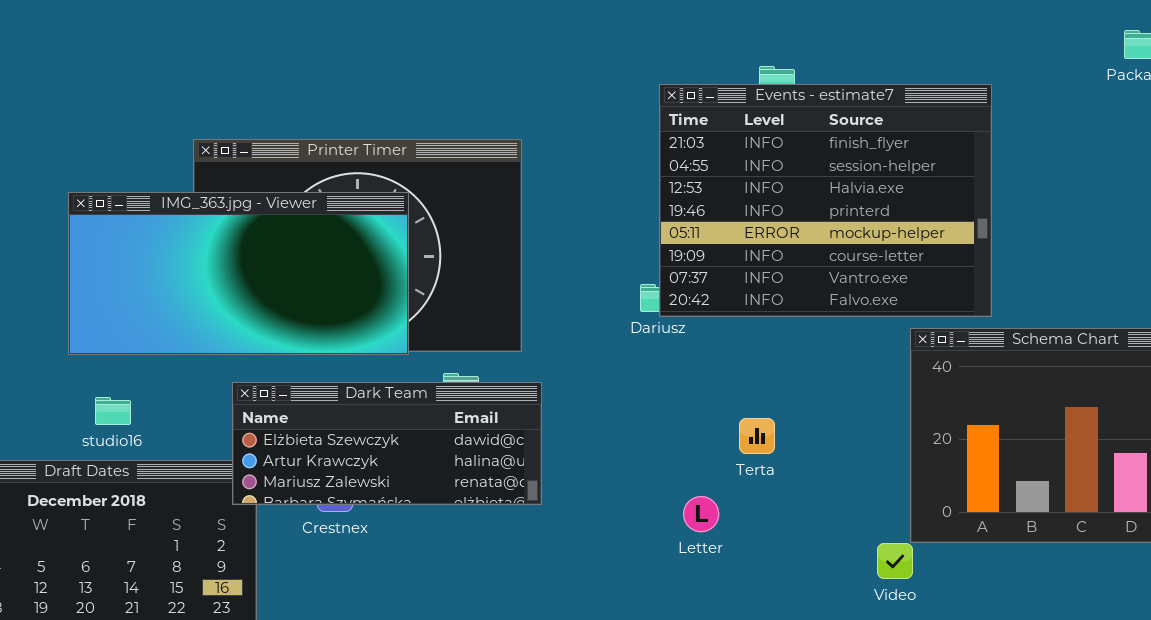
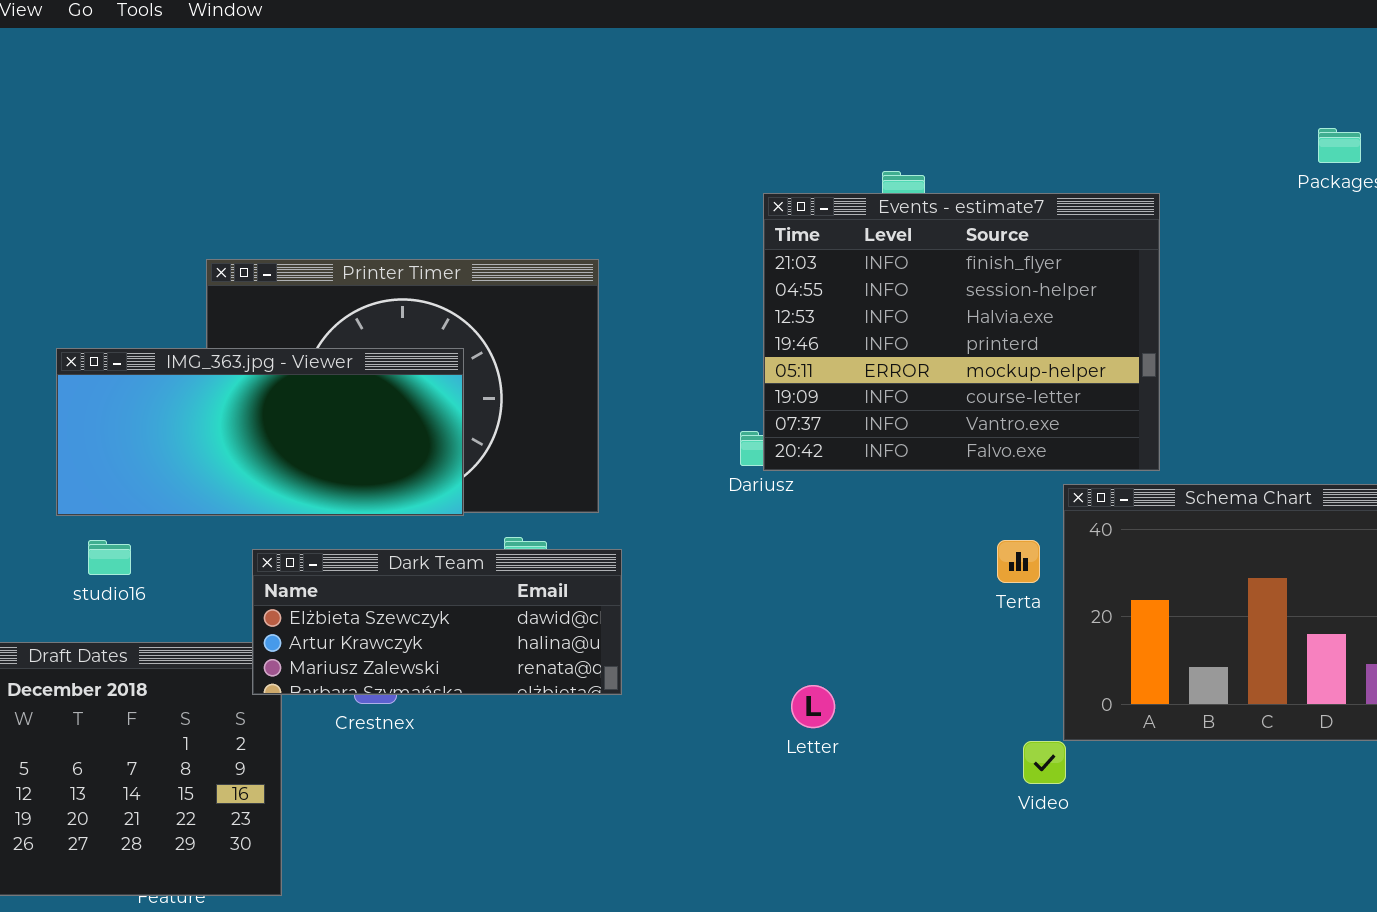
IMG_363.jpg - Viewer: [68,192,409,355] -> [56,348,464,516], resized
studio16: [95,397,131,425] -> [88,540,131,575], moved
Terta: [739,418,775,454] -> [997,540,1040,583], moved

